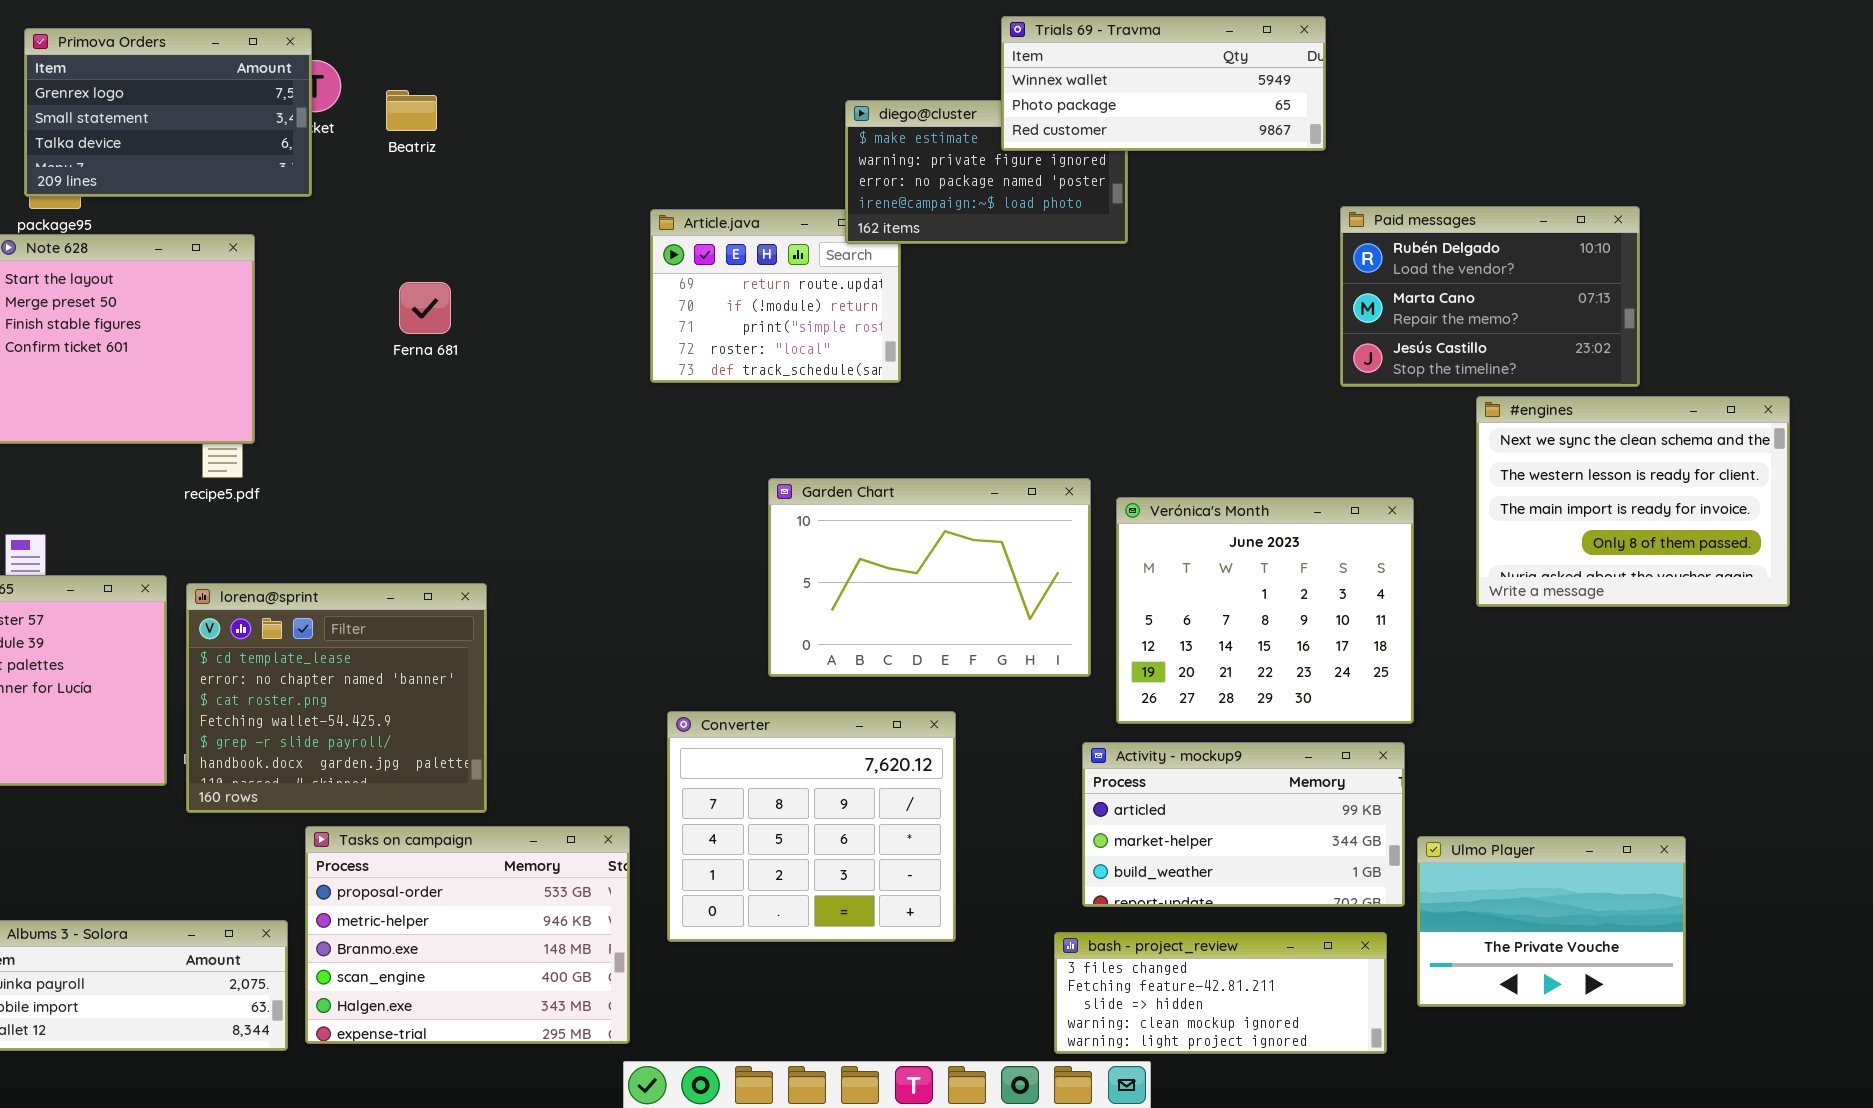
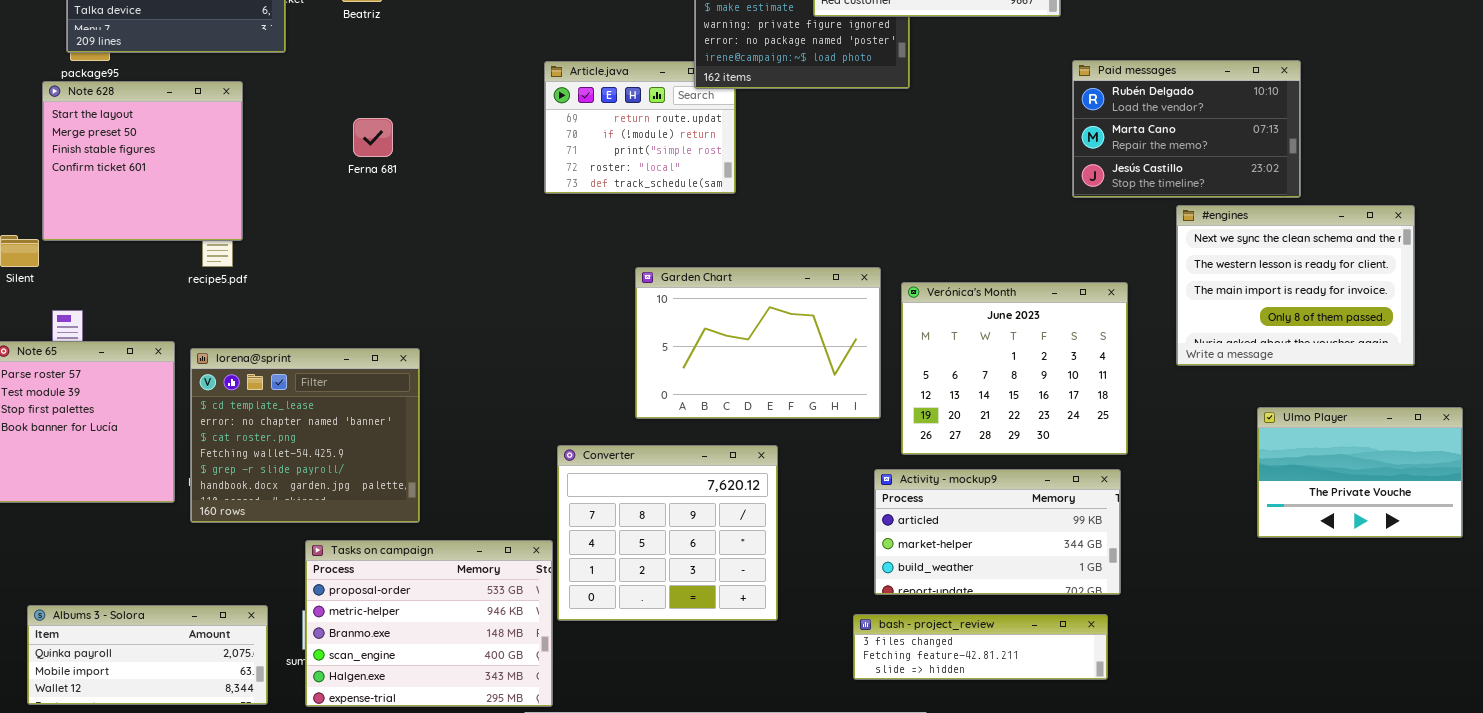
Tasks on campaign: [305,826,630,1044] -> [305,540,553,707], moved
Ulmo Player: [1417,836,1686,1007] -> [1257,407,1463,538], moved
bash - project_review: [1054,932,1387,1054] -> [853,614,1108,680], resized

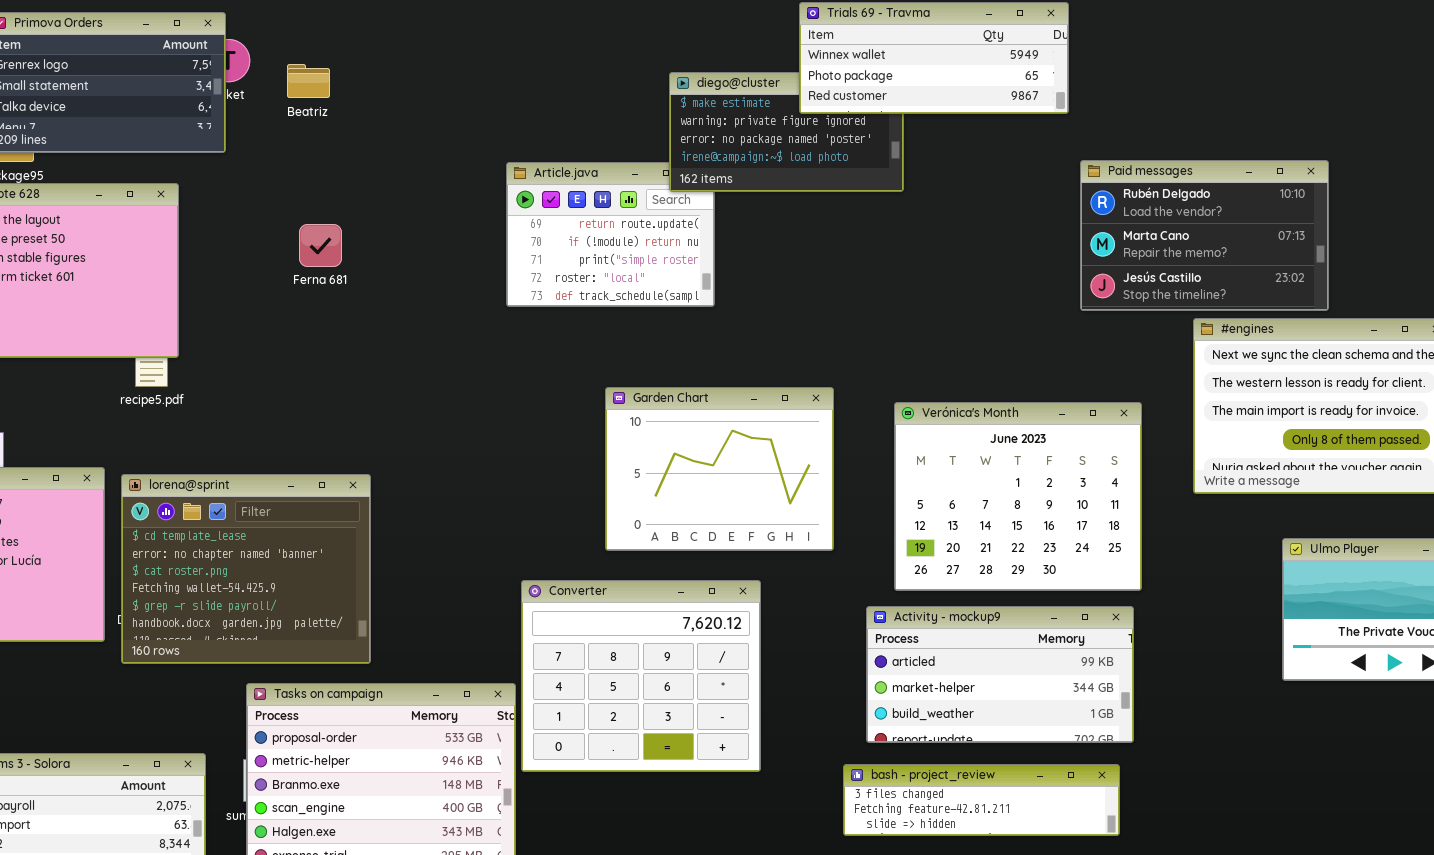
Garden Chart: [635,267,881,419] -> [605,387,834,551], resized

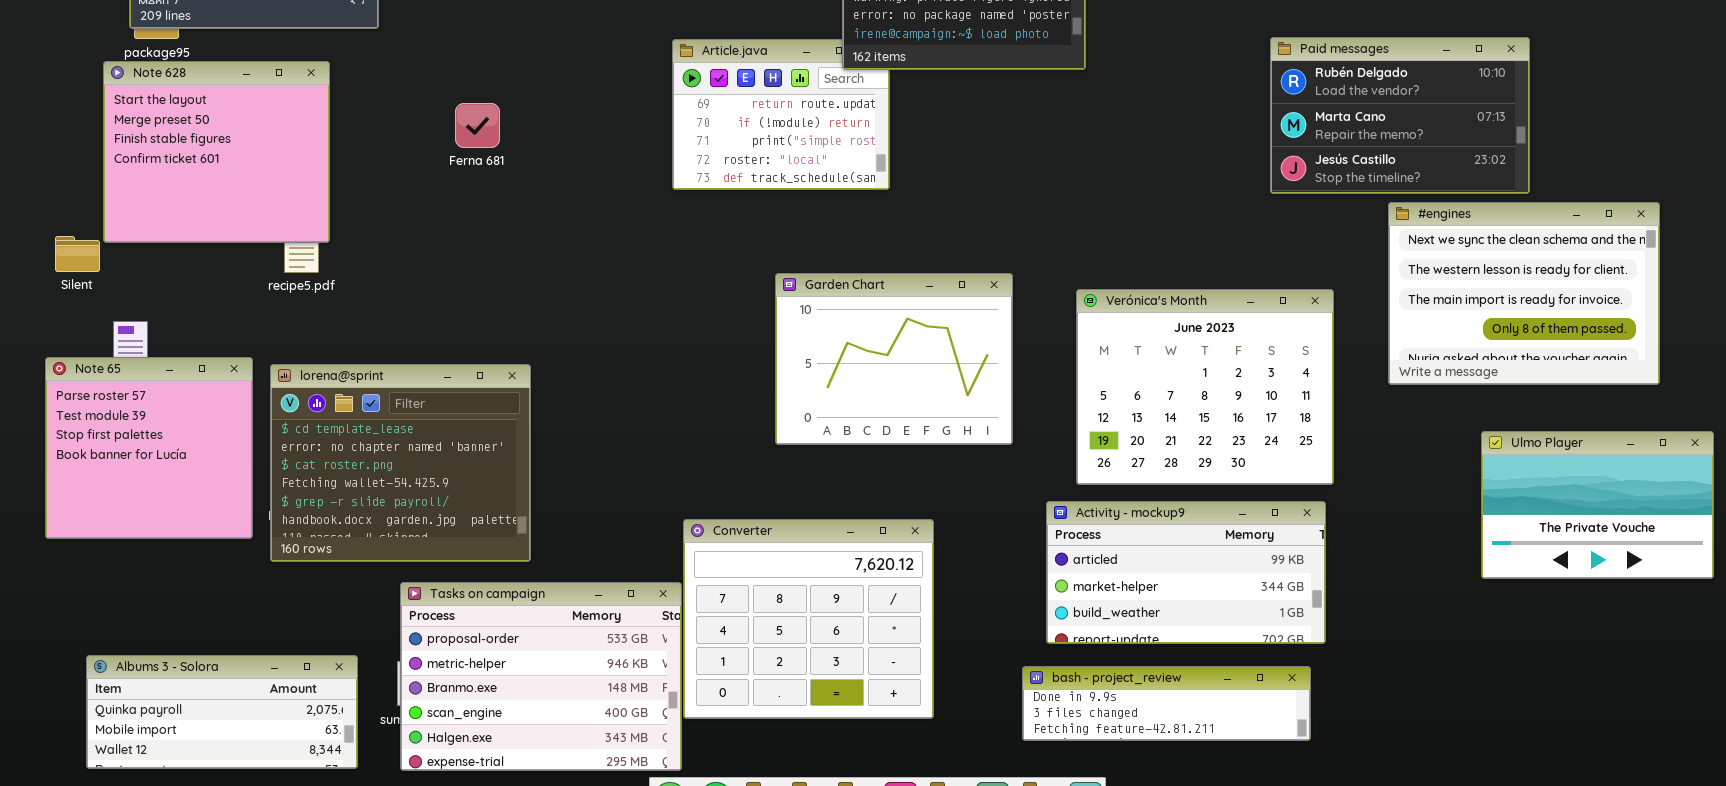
Converter: [521,580,761,772] -> [683,519,934,719], moved
bash - project_review: [843,764,1120,836] -> [1022,666,1311,741], scrolled up 1 row

